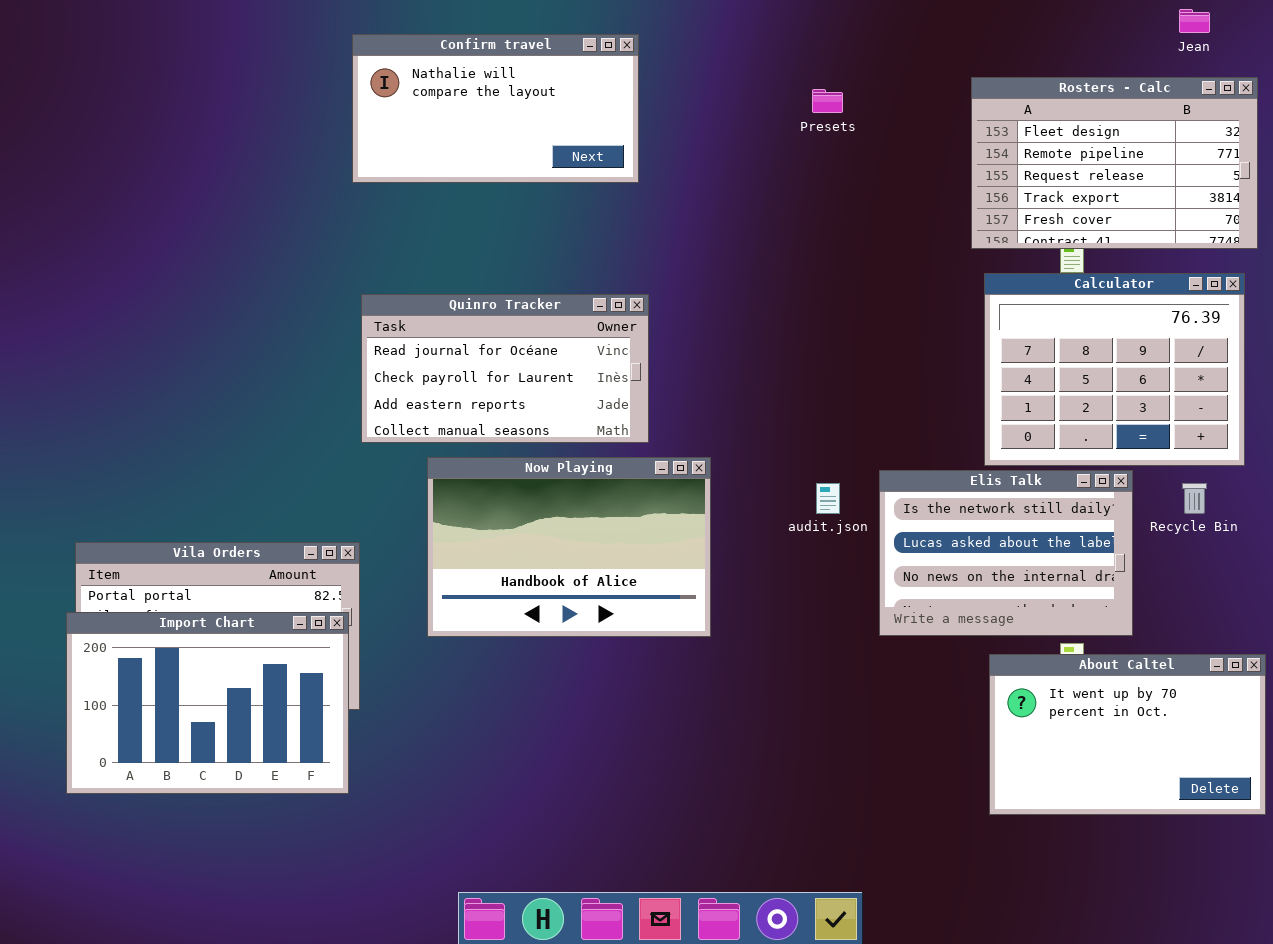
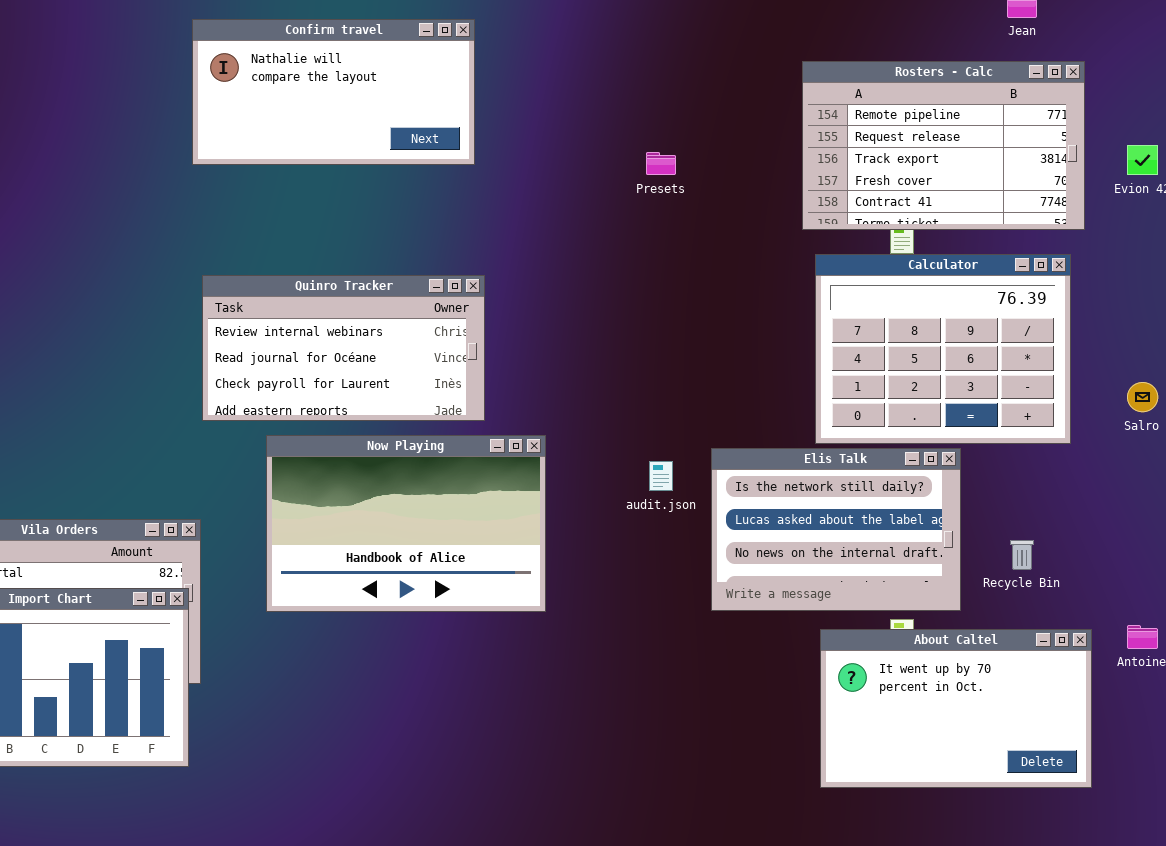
Rosters - Calc: [971,77,1258,249] -> [802,61,1085,230], scrolled down 1 row
Presets: [812,89,843,113] -> [646,152,676,175], moved
Quinro Tracker: [361,294,649,443] -> [202,275,485,421], scrolled up 1 row
Recycle Bin: [1182,483,1207,514] -> [1010,540,1034,570], moved

